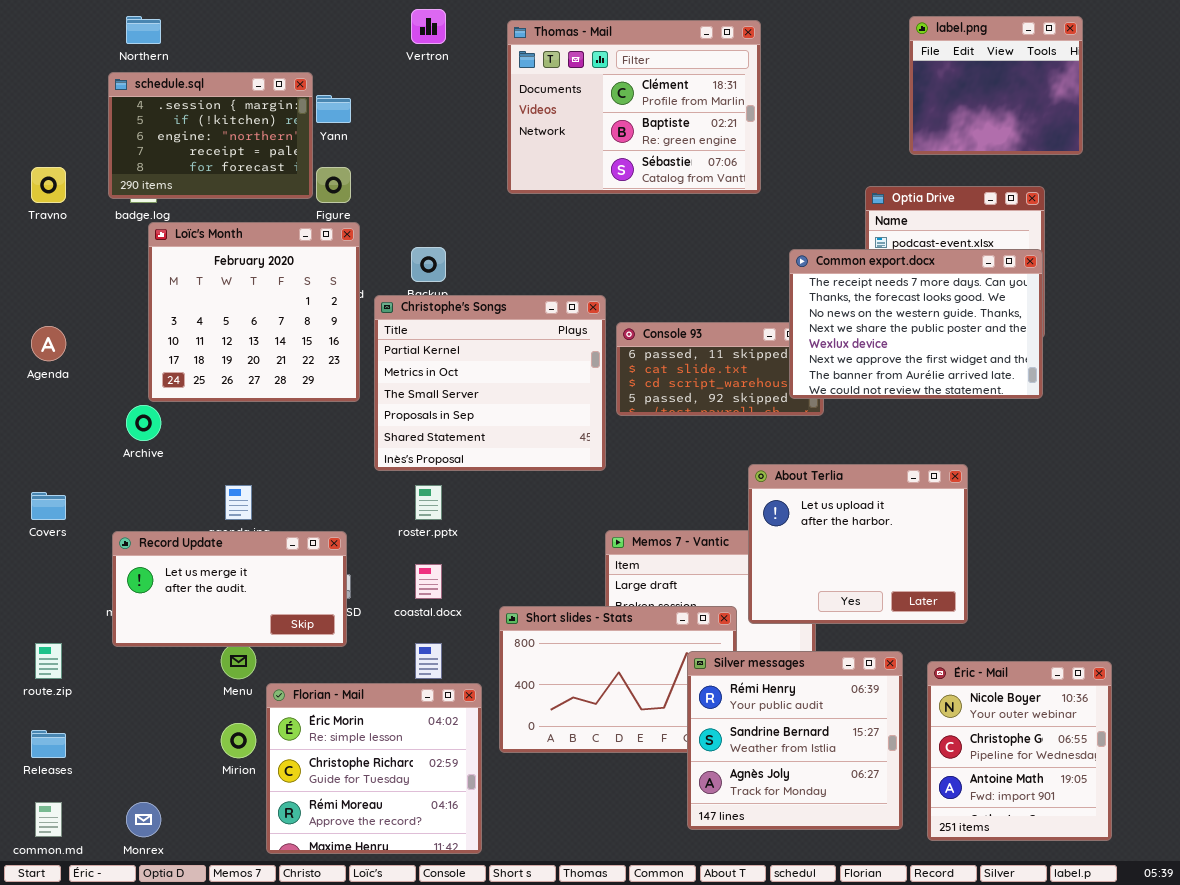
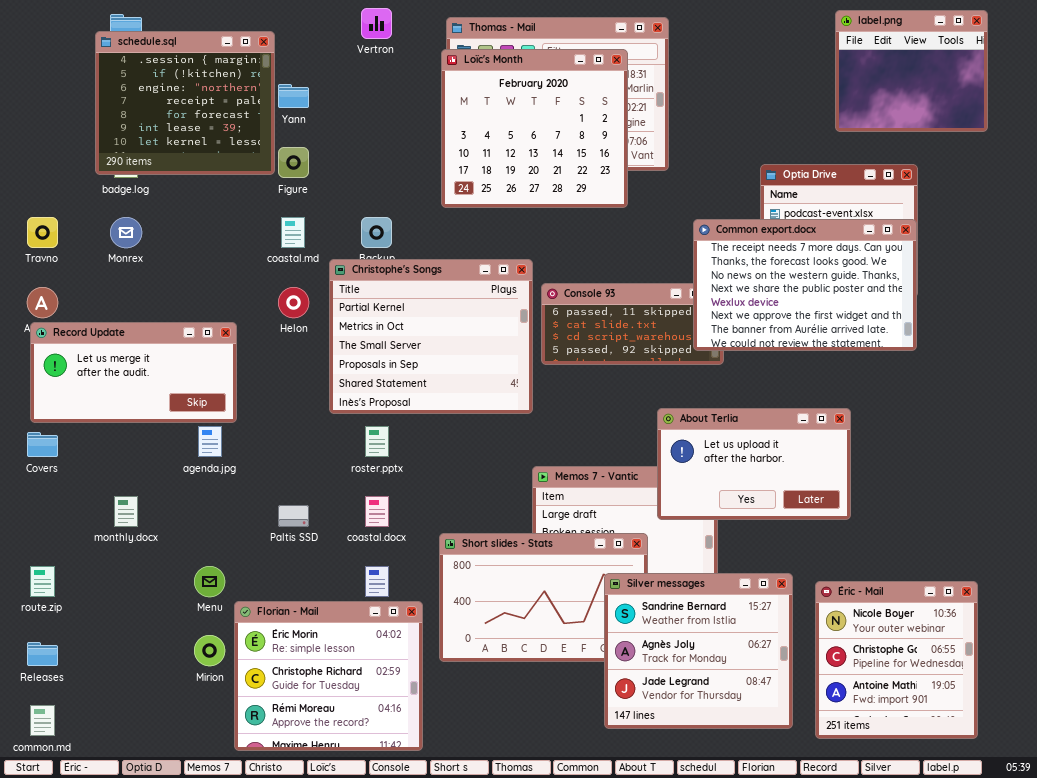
label.png: [909,16,1083,155] -> [835,10,988,132], moved
schedule.sql: [108,72,313,199] -> [95,31,275,175], resized
Travno: [31,167,66,203] -> [27,217,58,248], moved
Loïc's Month: [148,222,360,402] -> [441,49,628,208], moved
About Terlia: [748,464,968,624] -> [657,408,851,520], resized
Record Update: [112,531,347,647] -> [30,322,237,423], moved
Silver messages: [687,651,903,830] -> [604,573,793,729], scrolled down 1 row
Monrex: [126,802,161,837] -> [110,217,142,248], moved

